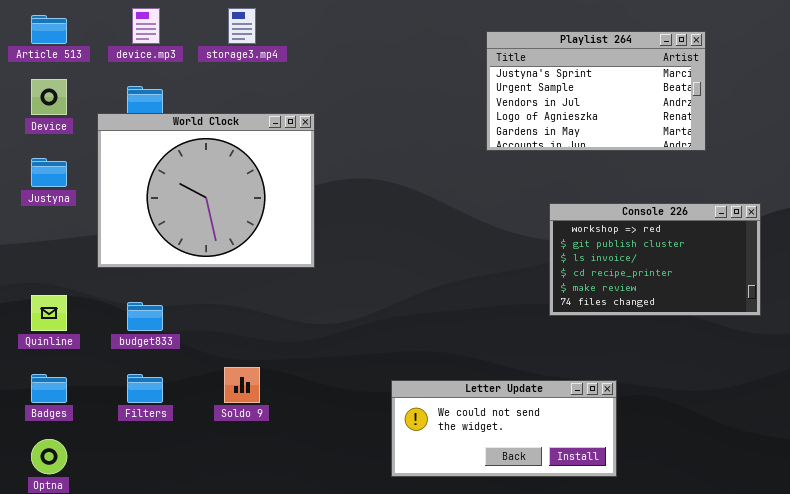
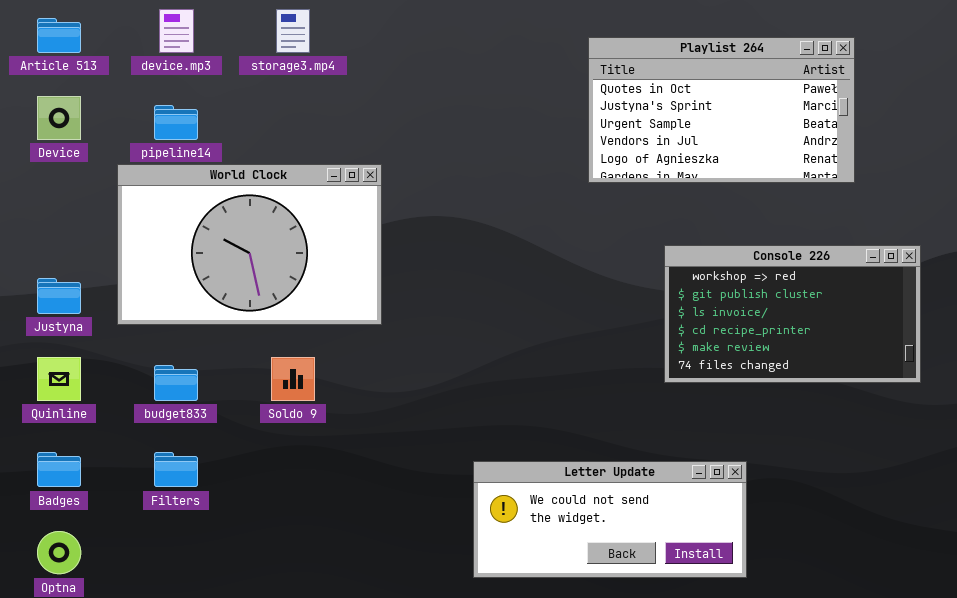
Playlist 264: [486,31,706,151] -> [588,37,855,183], scrolled up 1 row
World Clock: [97,113,315,268] -> [117,164,382,325], resized
Justyna: [31,158,67,187] -> [37,278,81,314], moved
Soldo 9: [224,367,260,403] -> [271,357,315,401], moved

